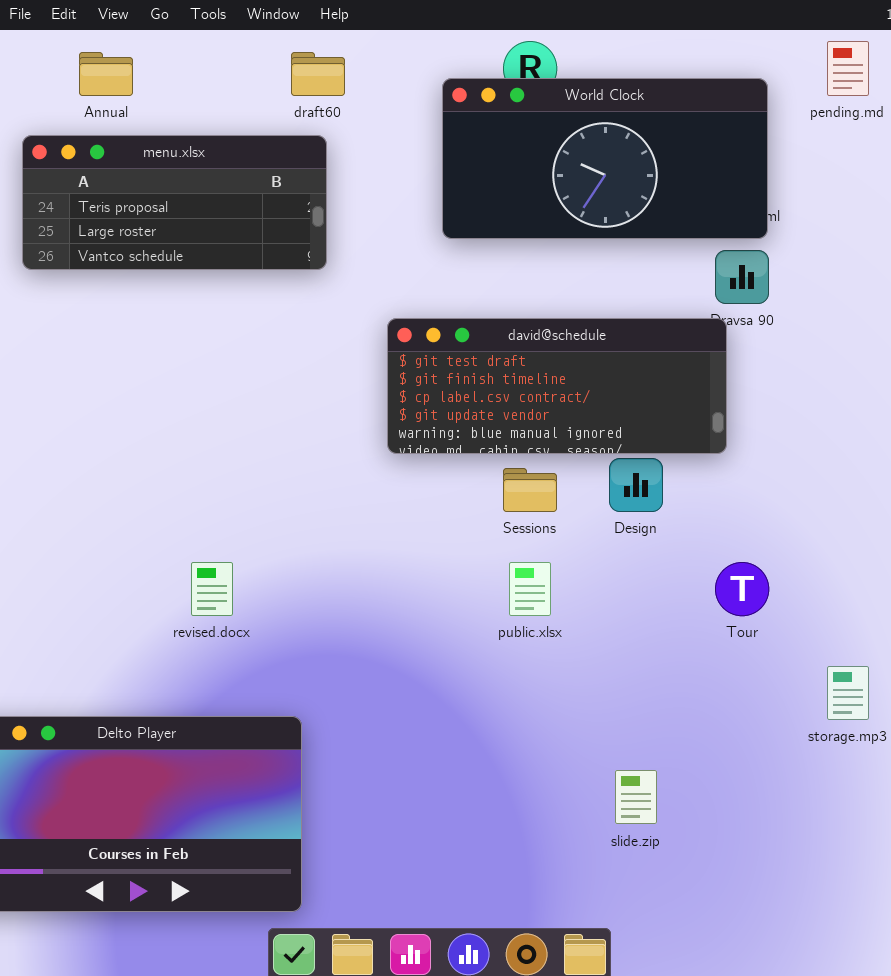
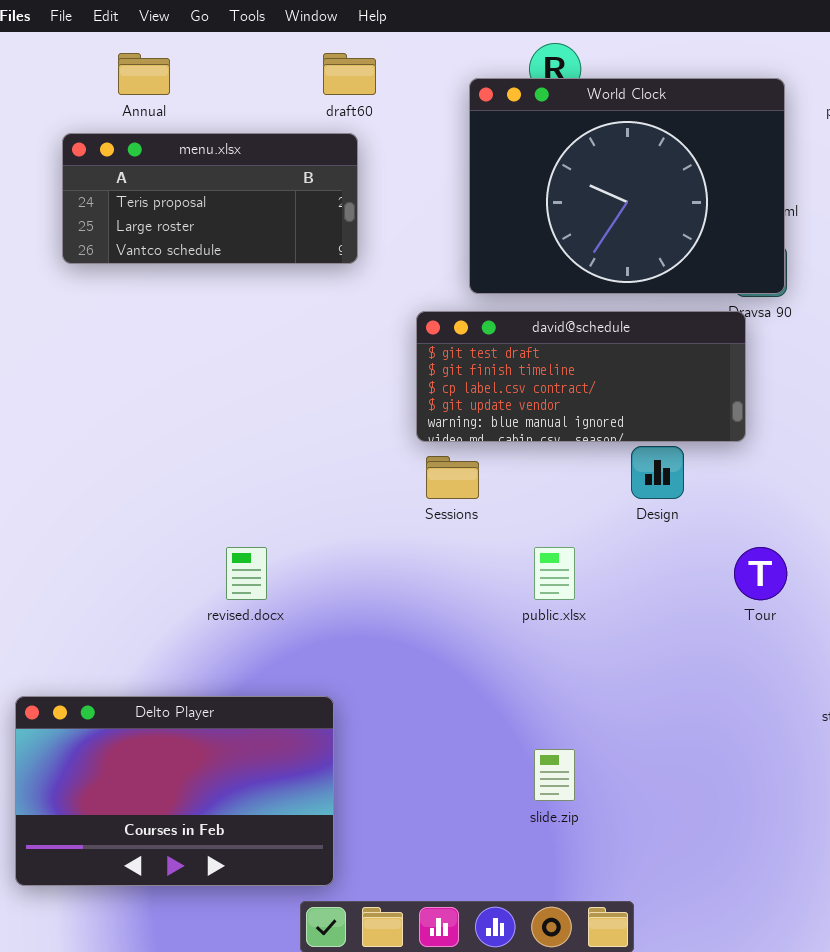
World Clock: [442,78,768,239] -> [469,78,785,294], resized
Sessions: [503,468,557,512] -> [426,456,479,499], moved
slide.zip: [615,770,657,824] -> [534,749,575,801], moved

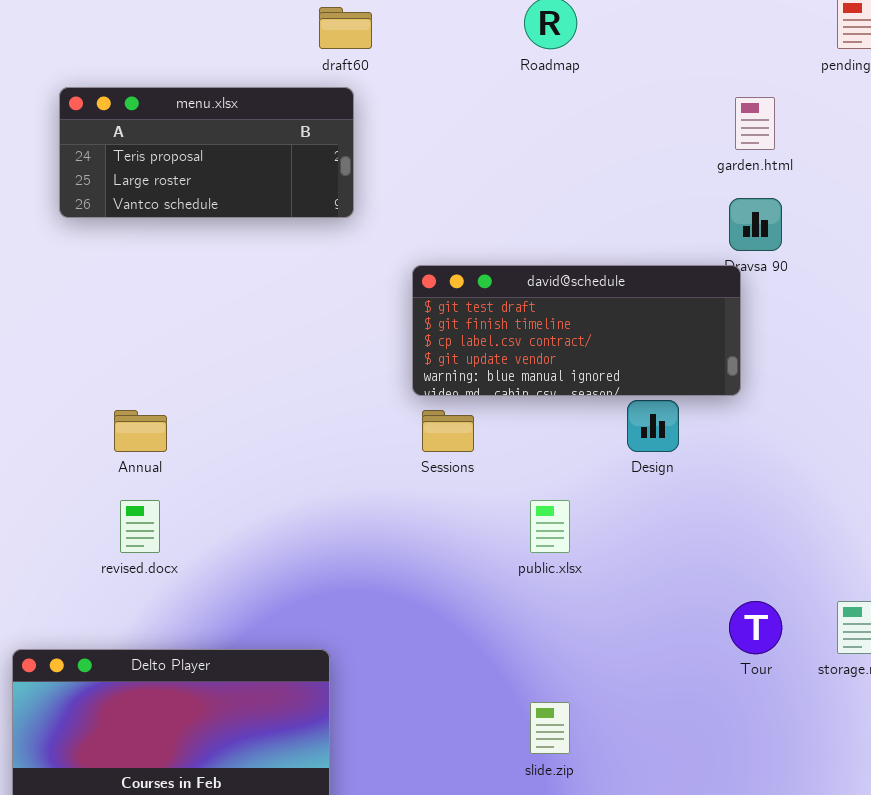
Annual: [118,53,170,95] -> [114,410,167,452], moved
World Clock: [469,78,785,294] -> none, closed
revised.docx: [226,547,267,600] -> [120,500,160,553], moved
Tour: [734,547,787,600] -> [729,601,782,654], moved

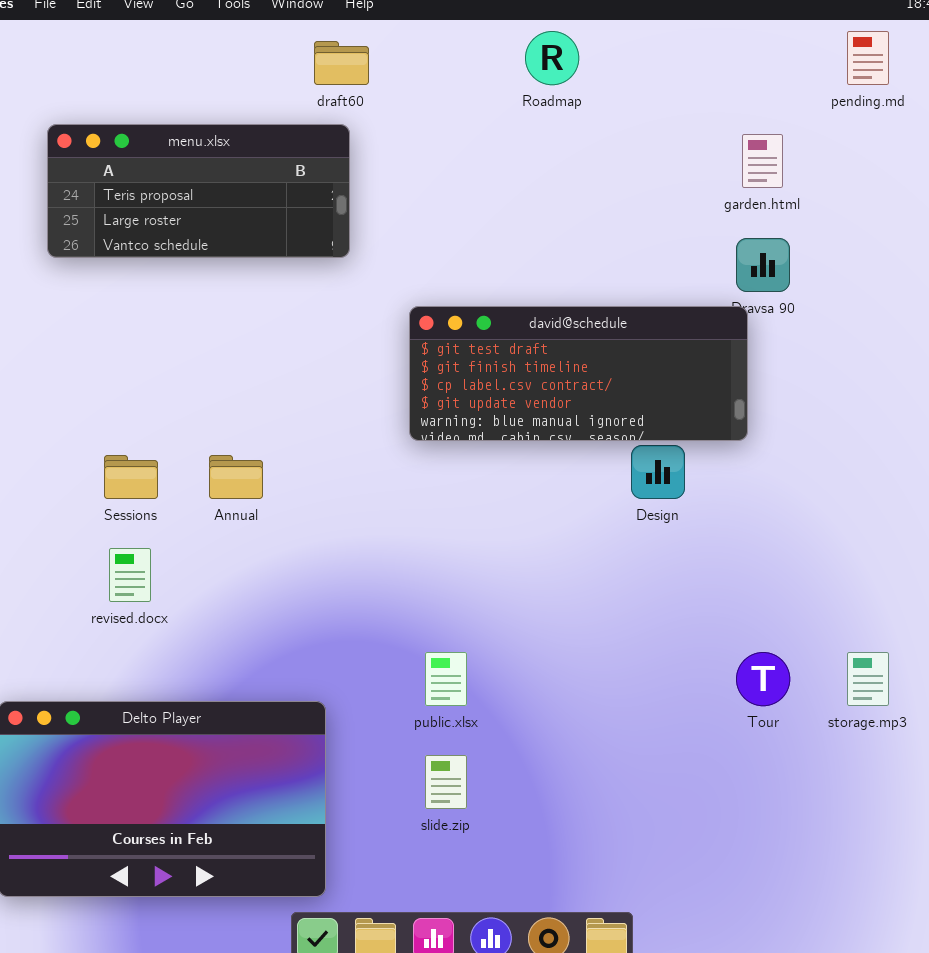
Annual: [114,410,167,452] -> [209,455,263,499], moved
Sessions: [422,410,474,452] -> [104,455,158,499], moved
public.xlsx: [530,500,570,553] -> [425,652,467,706], moved
slide.zip: [530,702,570,754] -> [425,755,467,809], moved

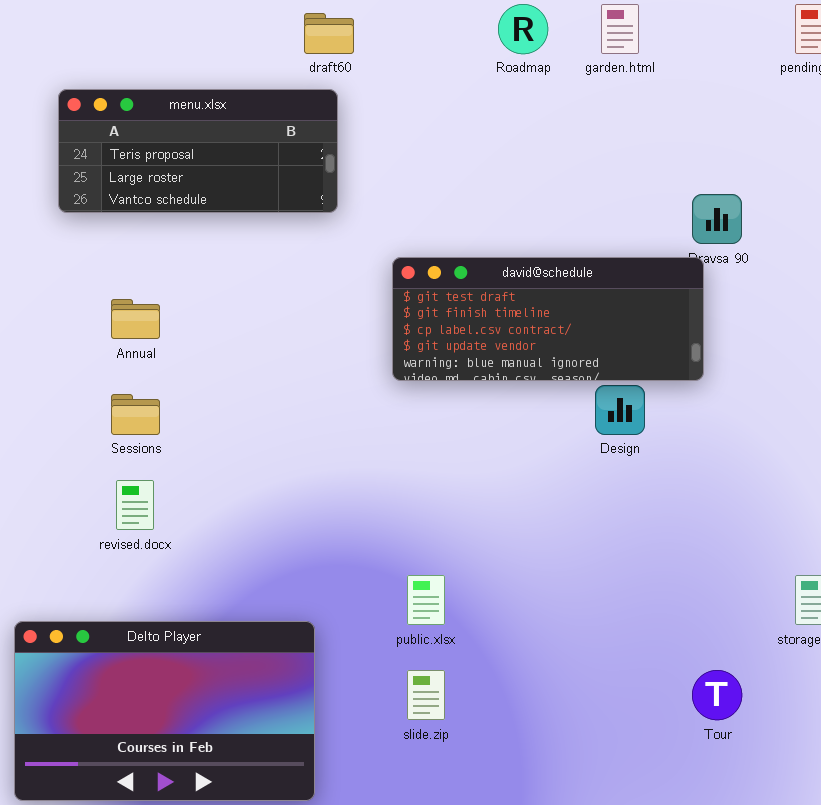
garden.html: [742,134,783,188] -> [601,4,639,54], moved
Annual: [209,455,263,499] -> [111,299,160,339], moved
Tour: [736,652,790,706] -> [692,670,742,720], moved

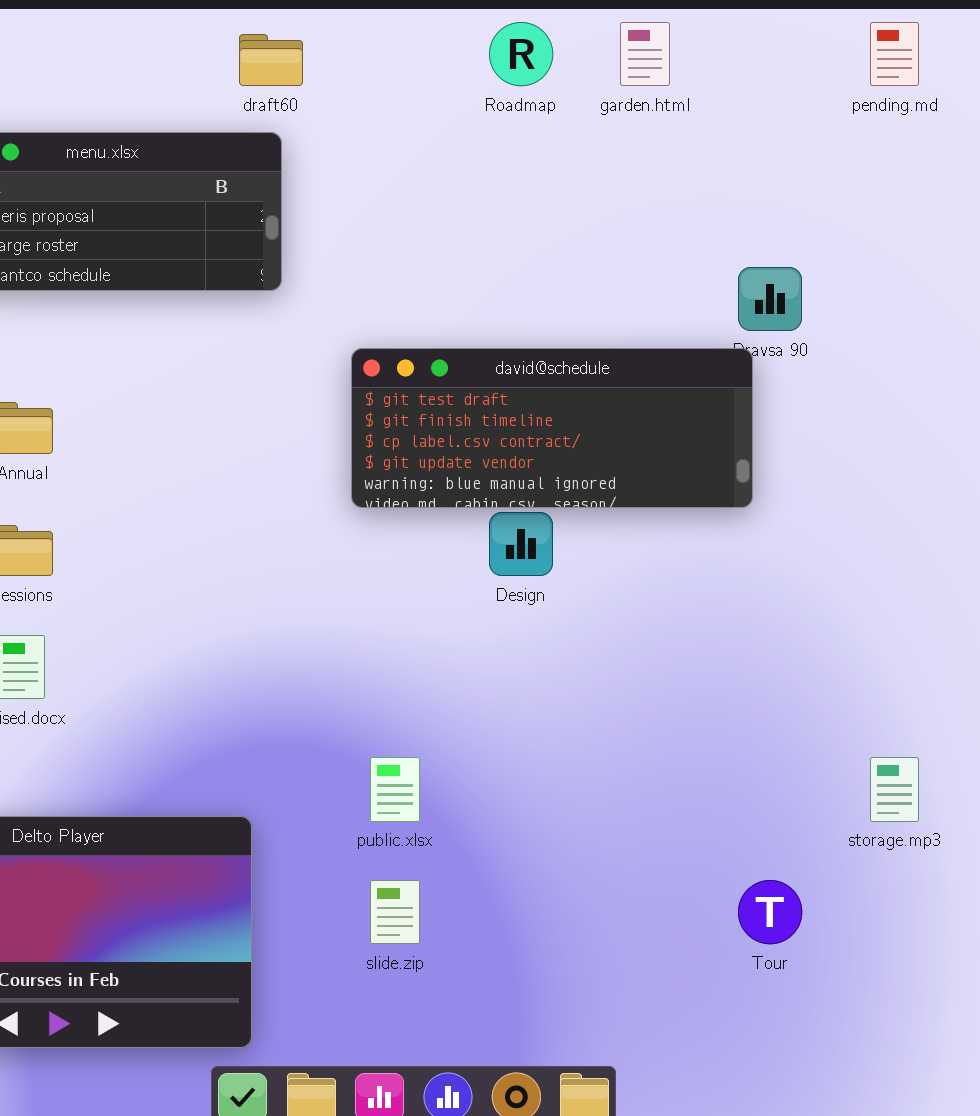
Design: [595,385,645,435] -> [489,512,553,576], moved

